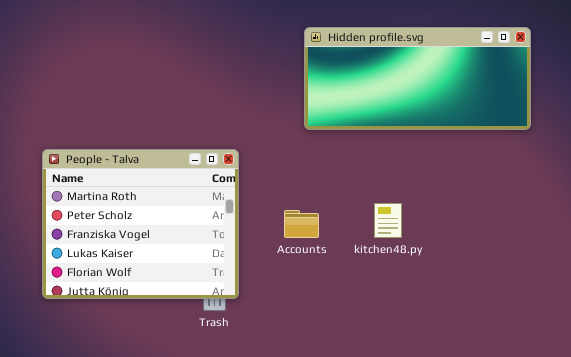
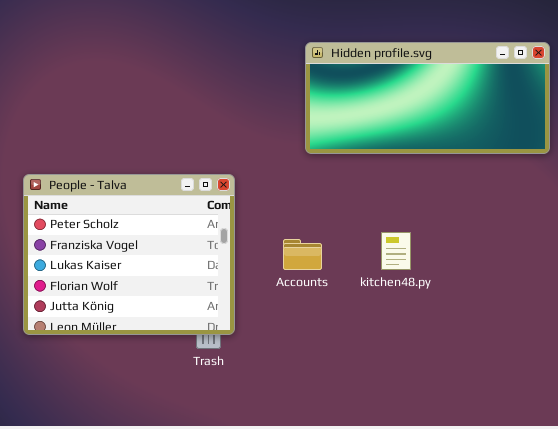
People - Talva: [42,149,239,299] -> [23,174,235,335], scrolled down 1 row

